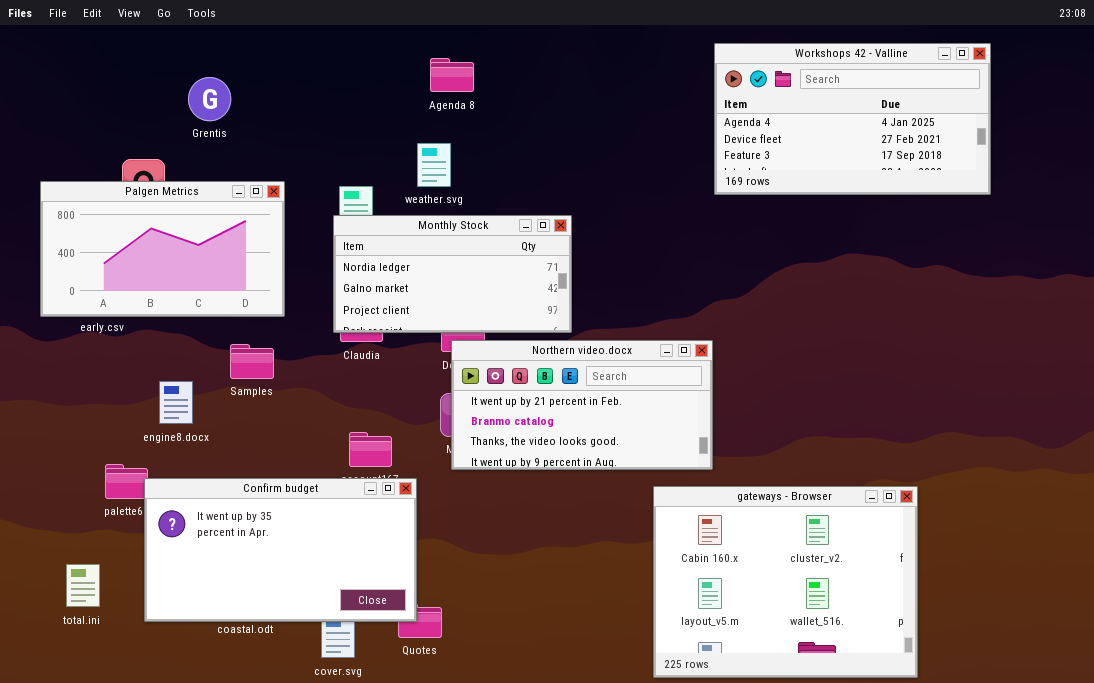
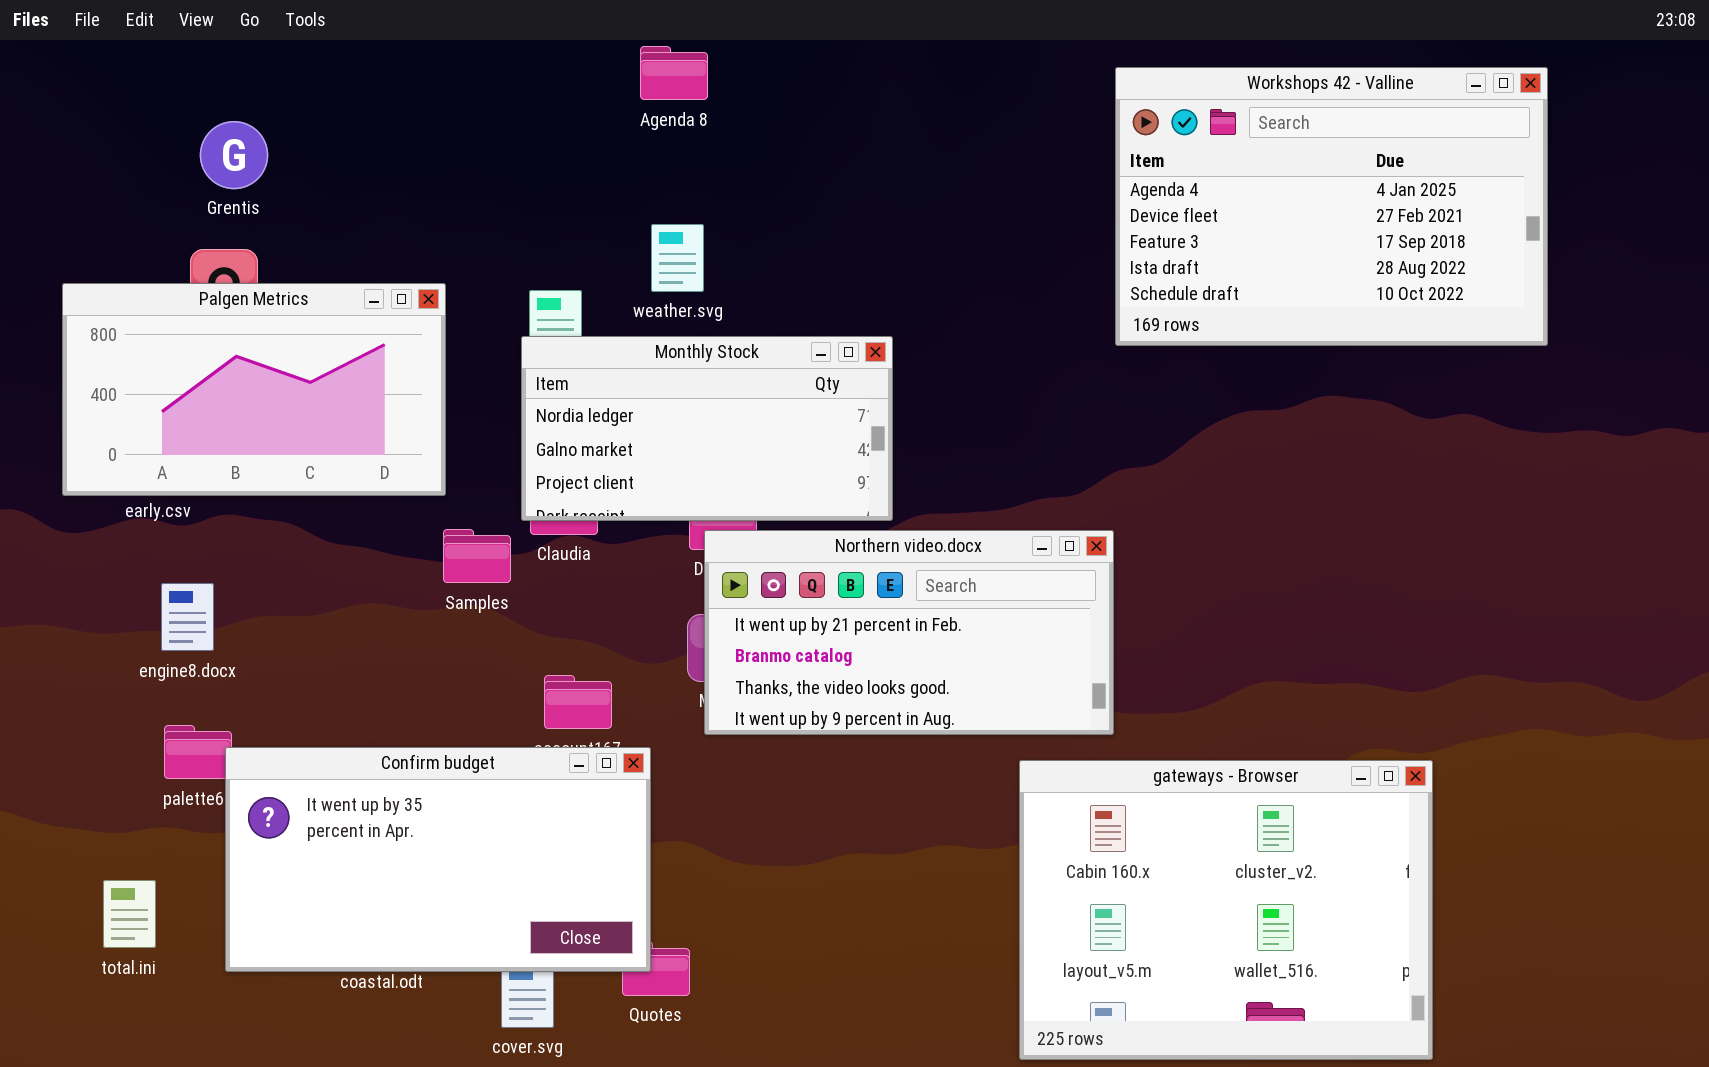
Workshops 42 - Valline: [714,43,991,195] -> [1115,67,1548,346], resized
Agenda 8: [430,58,474,92] -> [640,46,708,100], moved
Grentis: [188,77,231,121] -> [200,121,268,189], moved
Samples: [230,344,274,379] -> [443,529,511,583], moved
engine8.docx: [159,381,193,424] -> [161,583,214,651], moved

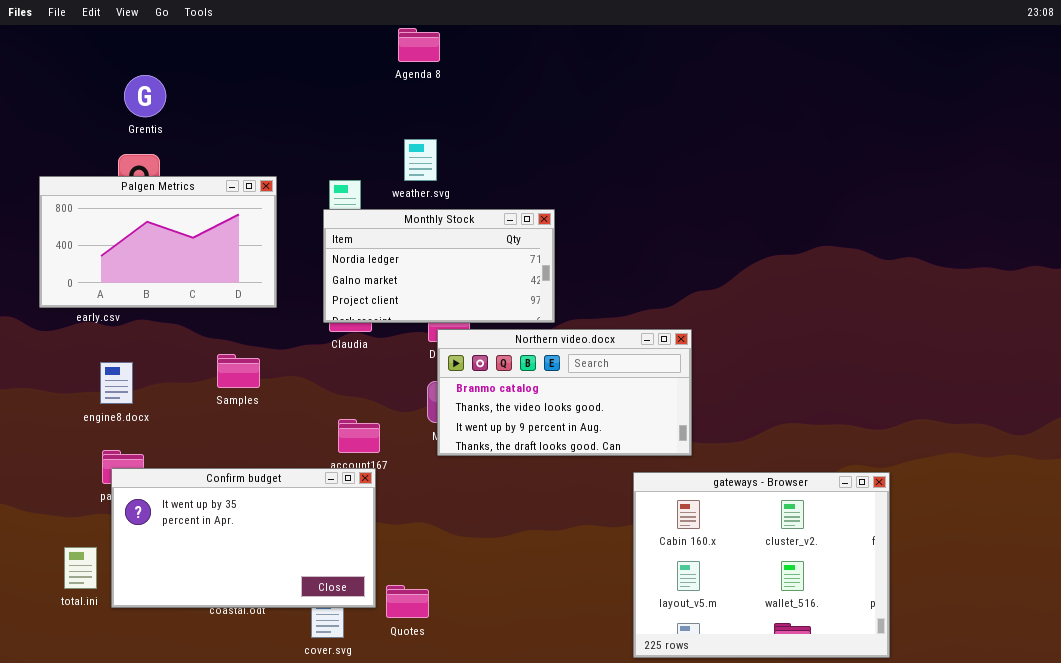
Workshops 42 - Valline: [1115,67,1548,346] -> none, closed
Samples: [443,529,511,583] -> [217,354,260,388], moved
Northern video.docx: [704,530,1114,735] -> [437,329,692,456], scrolled down 1 row
Confirm budget: [225,747,651,972] -> [111,468,376,608], moved

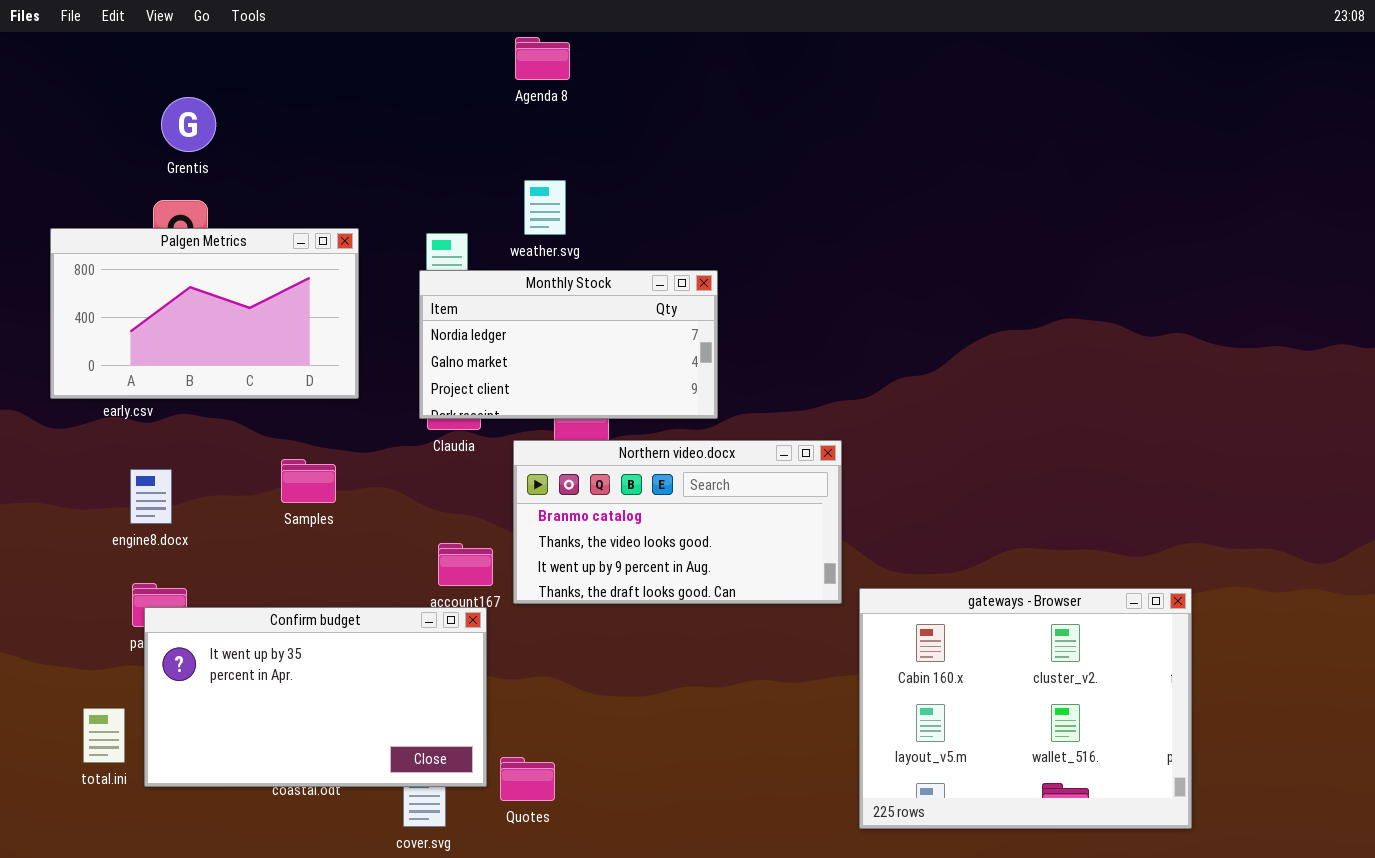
Northern video.docx: [437,329,692,456] -> [513,440,842,604], moved
gateways - Browser: [633,472,890,658] -> [859,588,1192,829], moved

